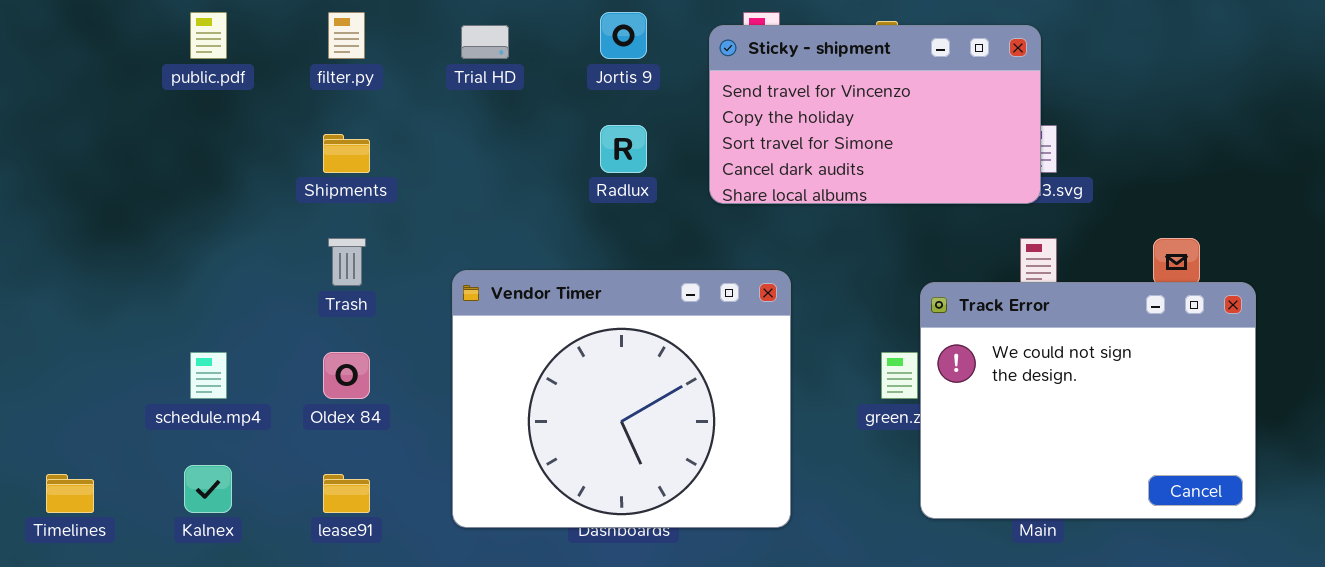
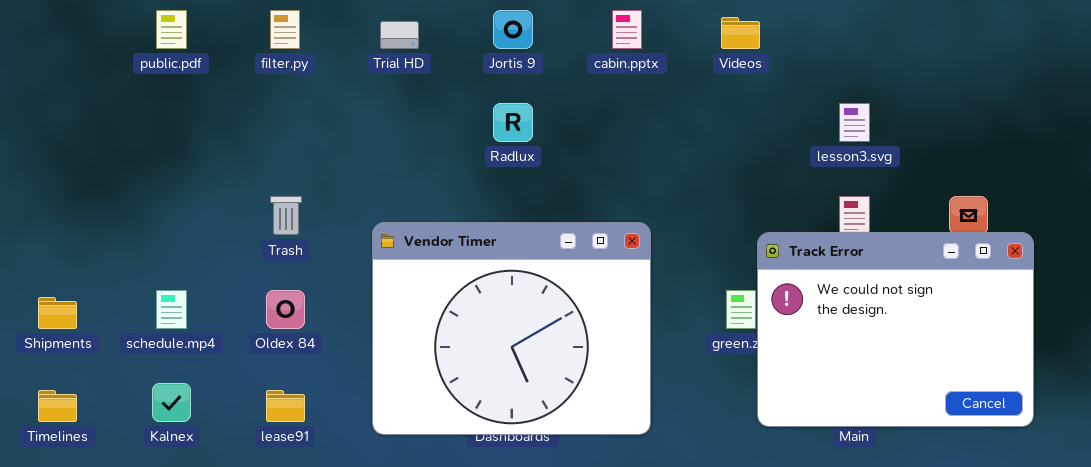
Sticky - shipment: [709,25,1041,204] -> none, closed
Shipments: [323,134,370,173] -> [38,297,77,329], moved

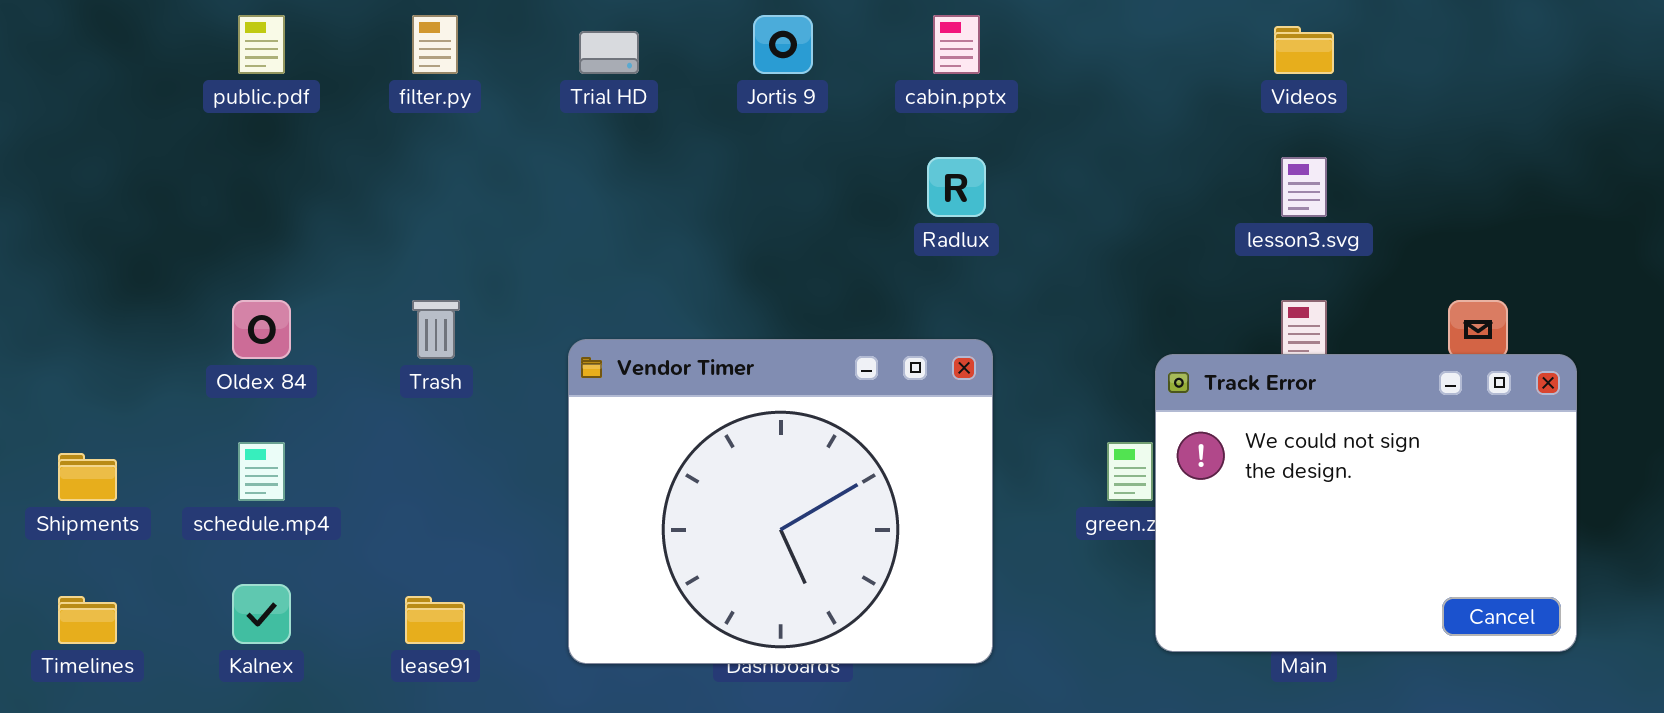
Videos: [721,17,760,49] -> [1274,26,1334,74], moved
Radlux: [493,103,533,142] -> [927,157,986,217], moved
Oldex 84: [266,290,305,329] -> [232,300,291,359], moved

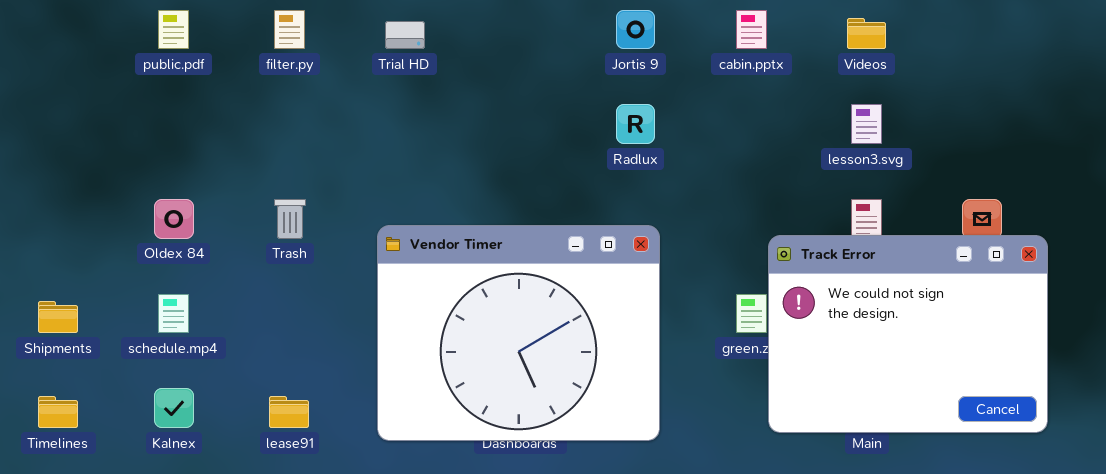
Jortis 9: [753,15,813,74] -> [616,10,655,49], moved
cabin.pptx: [933,15,980,74] -> [736,10,767,49], moved

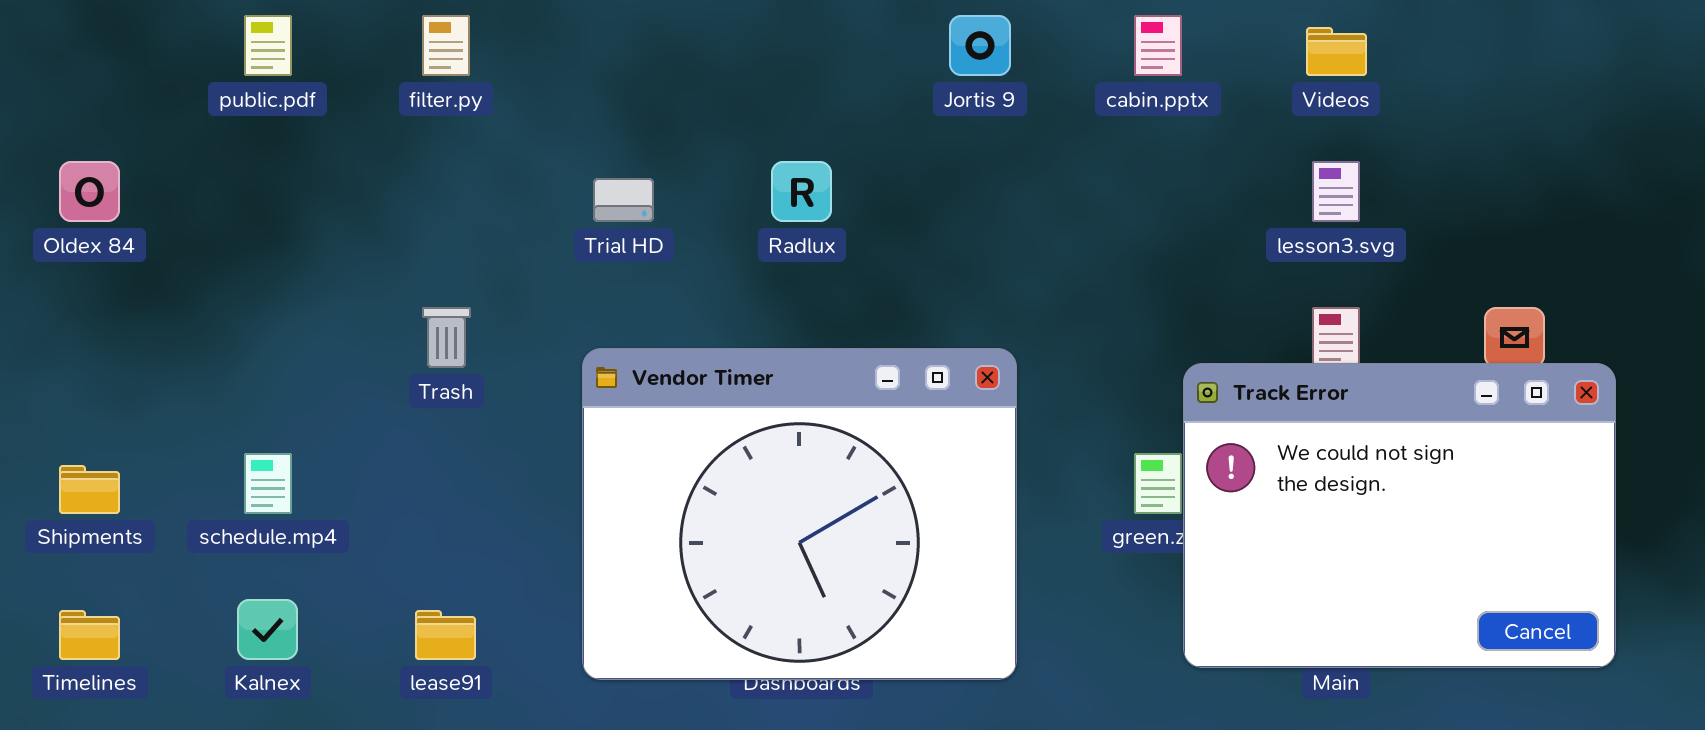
Trial HD: [385,21,425,49] -> [593,178,654,222], moved
Radlux: [616,104,655,144] -> [771,161,832,222], moved
Oldex 84: [154,199,194,239] -> [59,161,120,222], moved

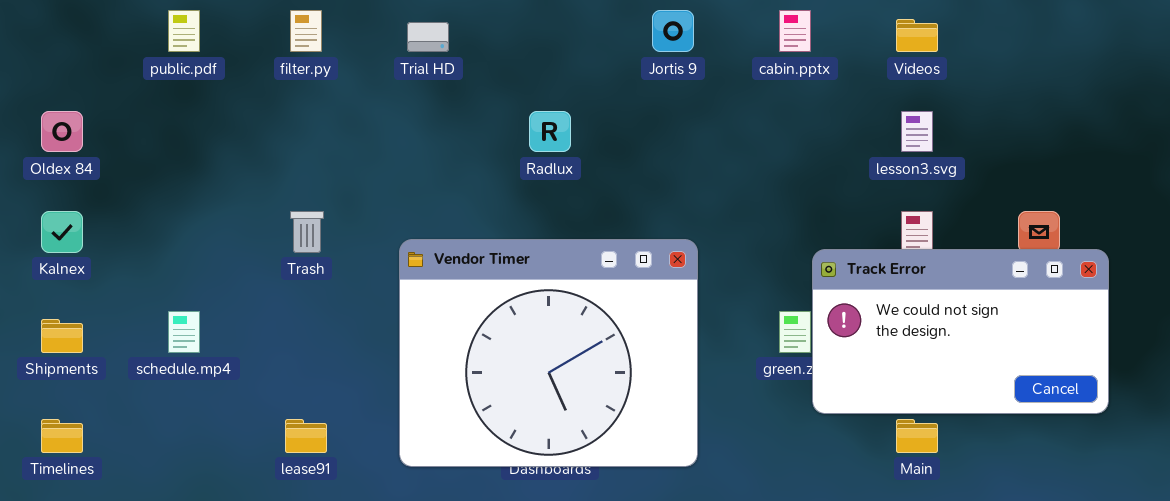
Trial HD: [593,178,654,222] -> [407,22,449,52], moved
Track Error: [1183,363,1616,668] -> [812,249,1109,414], resized
Kalnex: [237,599,298,660] -> [41,211,83,253], moved

